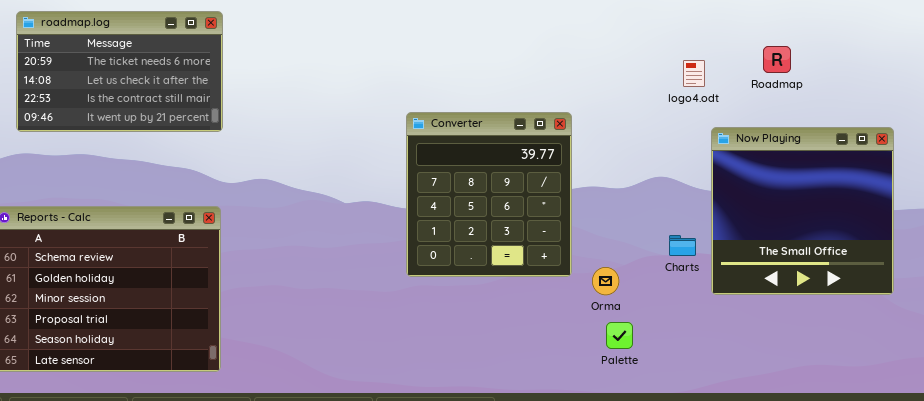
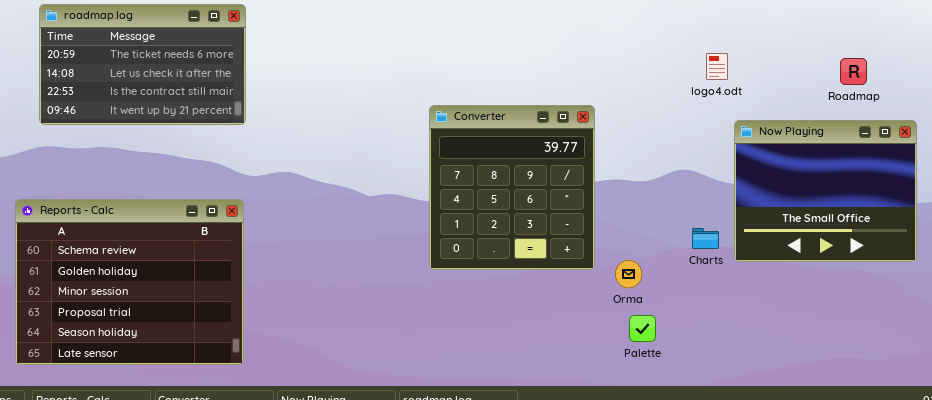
Roadmap: [763,46,791,73] -> [840,58,867,85], moved
Now Playing: [711,127,894,295] -> [734,120,917,262], resized

